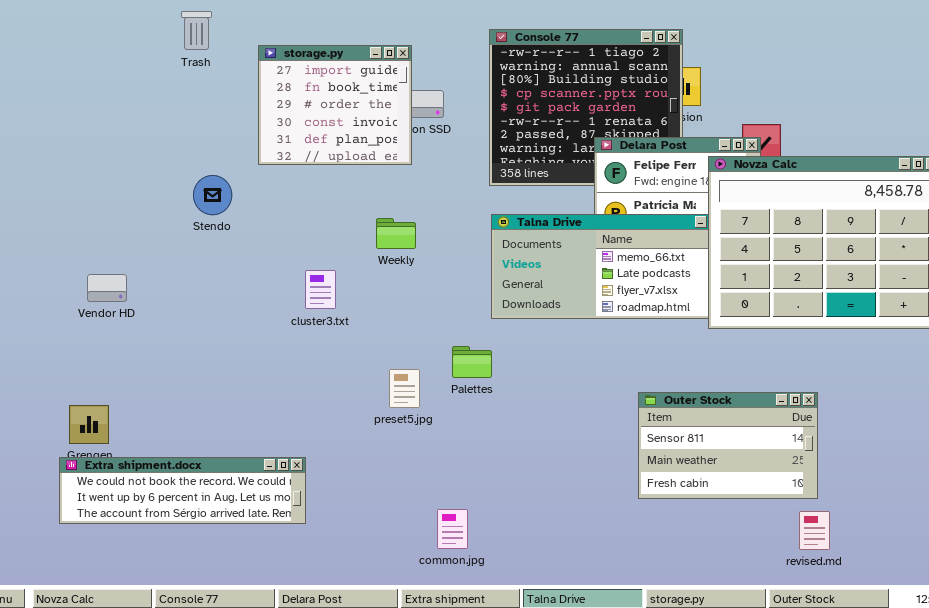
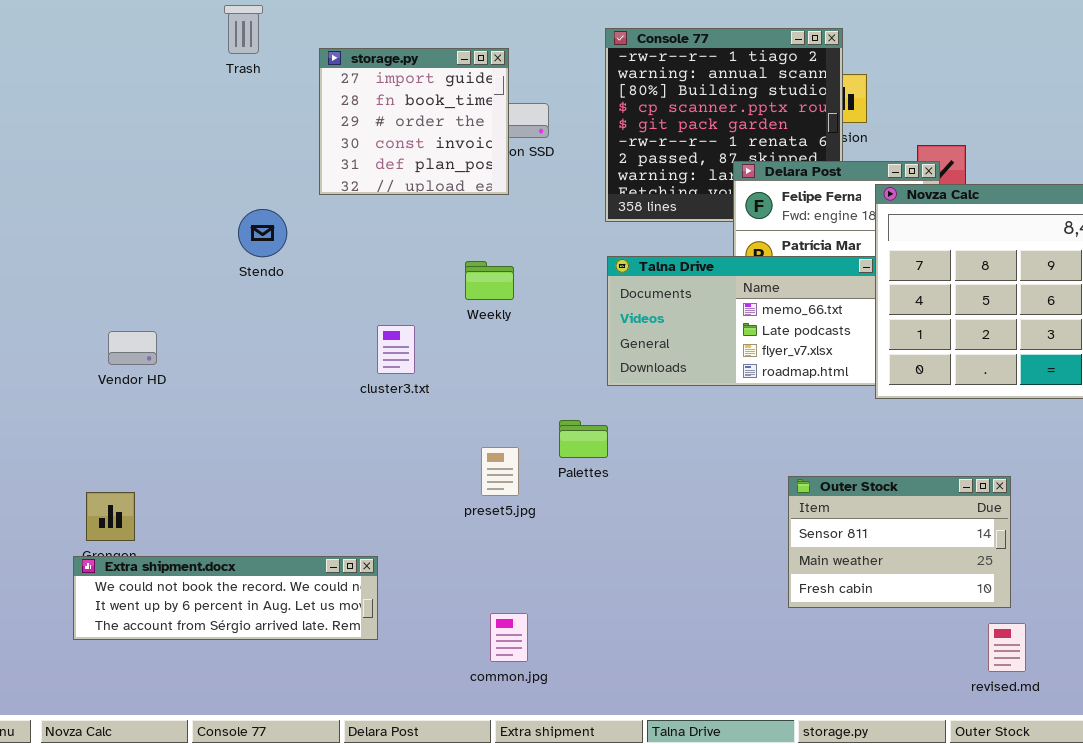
common.jpg: [437,509,468,549] -> [490,613,528,662], moved

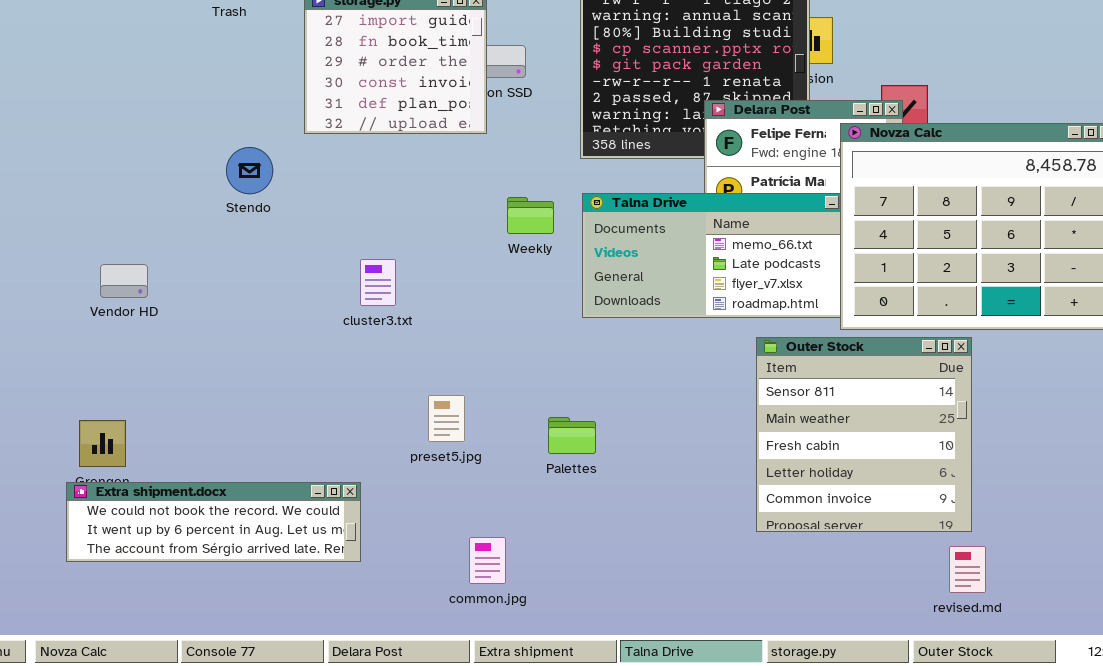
Weekly: [465,261,514,300] -> [507,197,554,234], moved
Palettes: [559,420,608,458] -> [548,417,596,454], moved
preset5.jpg: [481,447,519,496] -> [428,395,465,442], moved
Outer Stock: [788,476,1011,608] -> [756,337,972,532], resized

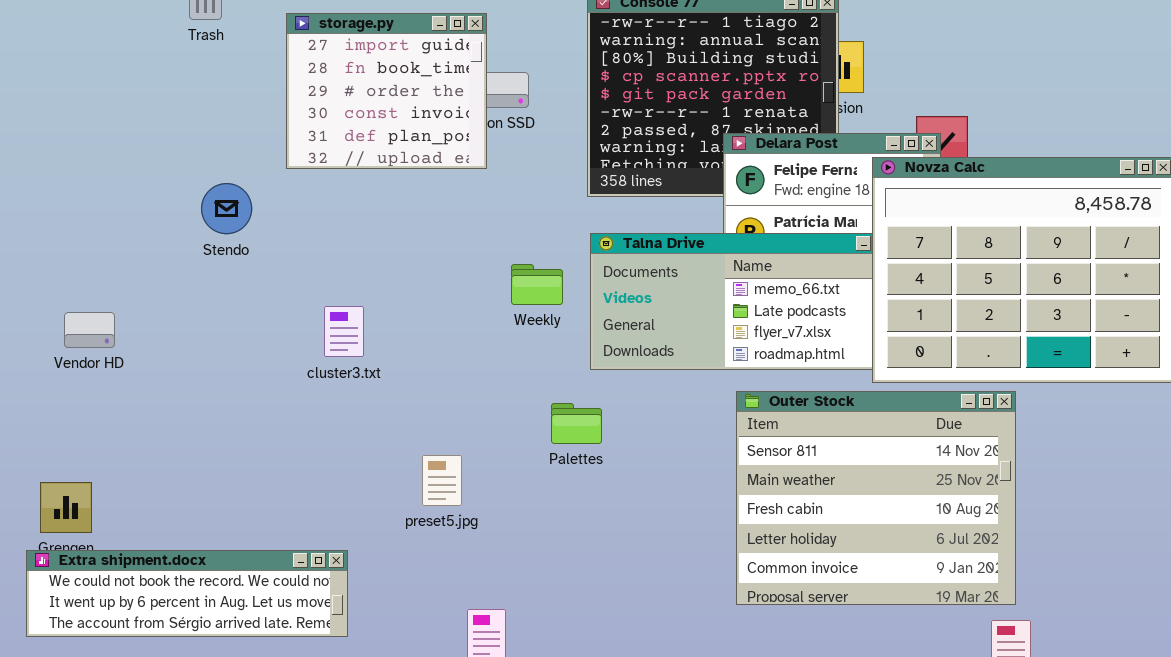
Weekly: [507,197,554,234] -> [511,264,563,305], moved
cluster3.txt: [360,259,396,306] -> [324,306,364,357], moved
Outer Stock: [756,337,972,532] -> [736,391,1016,605], resized
Palettes: [548,417,596,454] -> [551,403,602,444], moved

